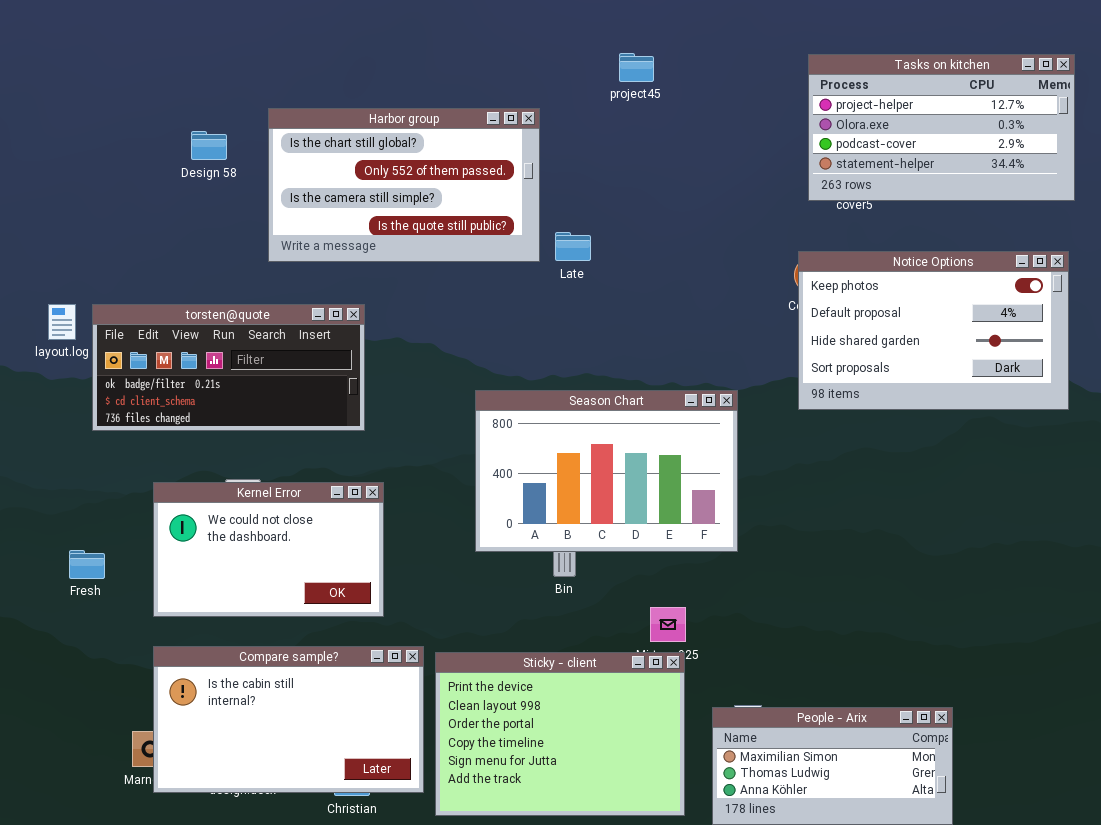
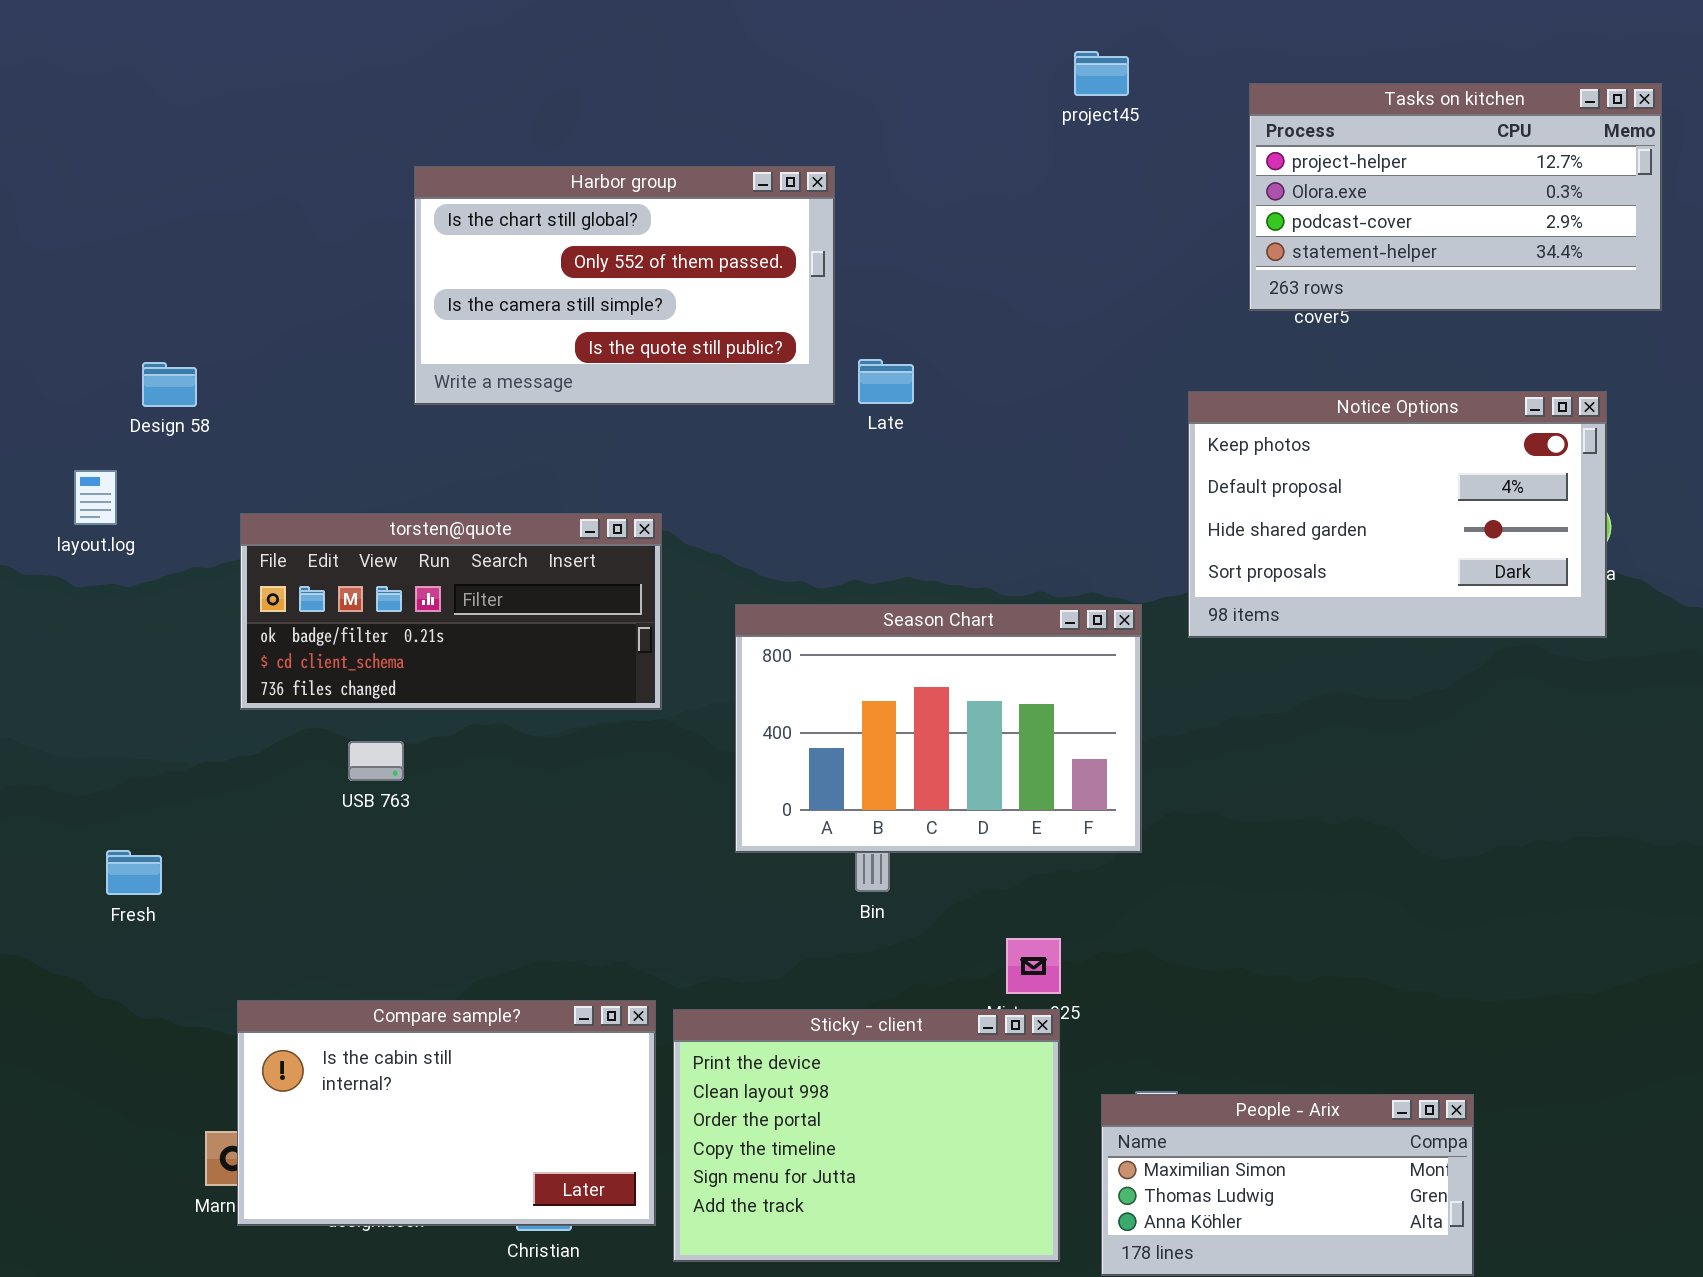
project45: [619,53,654,82] -> [1074,51,1129,96], moved
Design 58: [191,131,227,160] -> [142,362,197,407], moved
Notice Options: [798,251,1069,410] -> [1188,391,1607,638], moved
torsten@quote: [92,304,365,431] -> [240,513,662,710], moved
Kernel Error: [153,482,384,617] -> none, closed

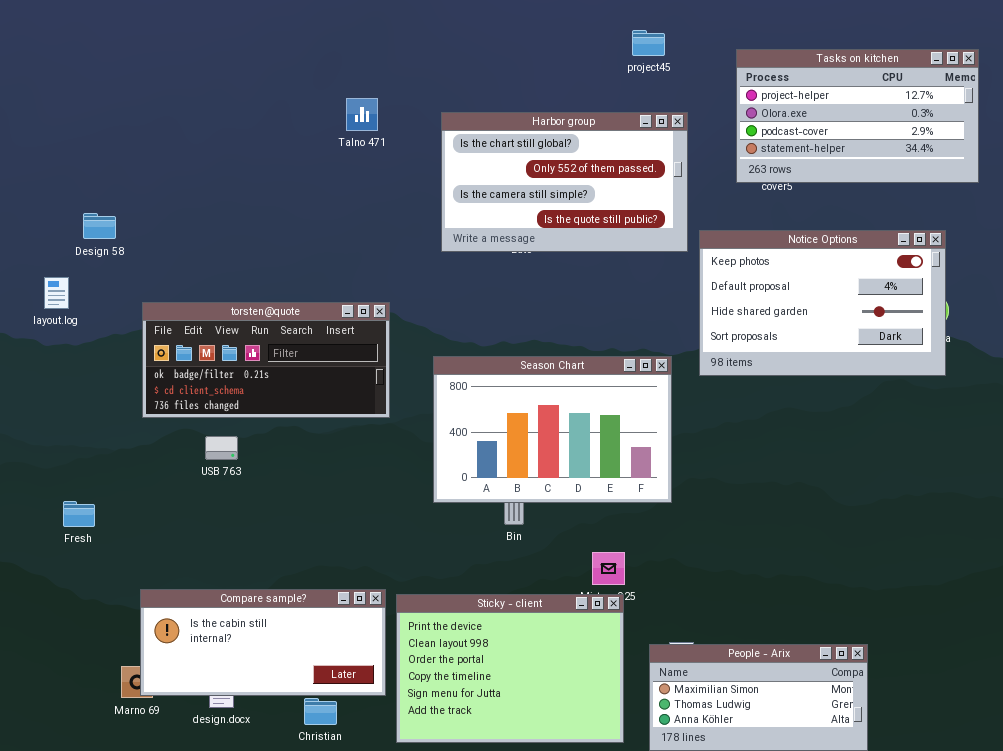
Harbor group: [414,166,835,405] -> [441,112,688,252], moved
Compare sample?: [237,1000,656,1226] -> [140,589,386,696], resized

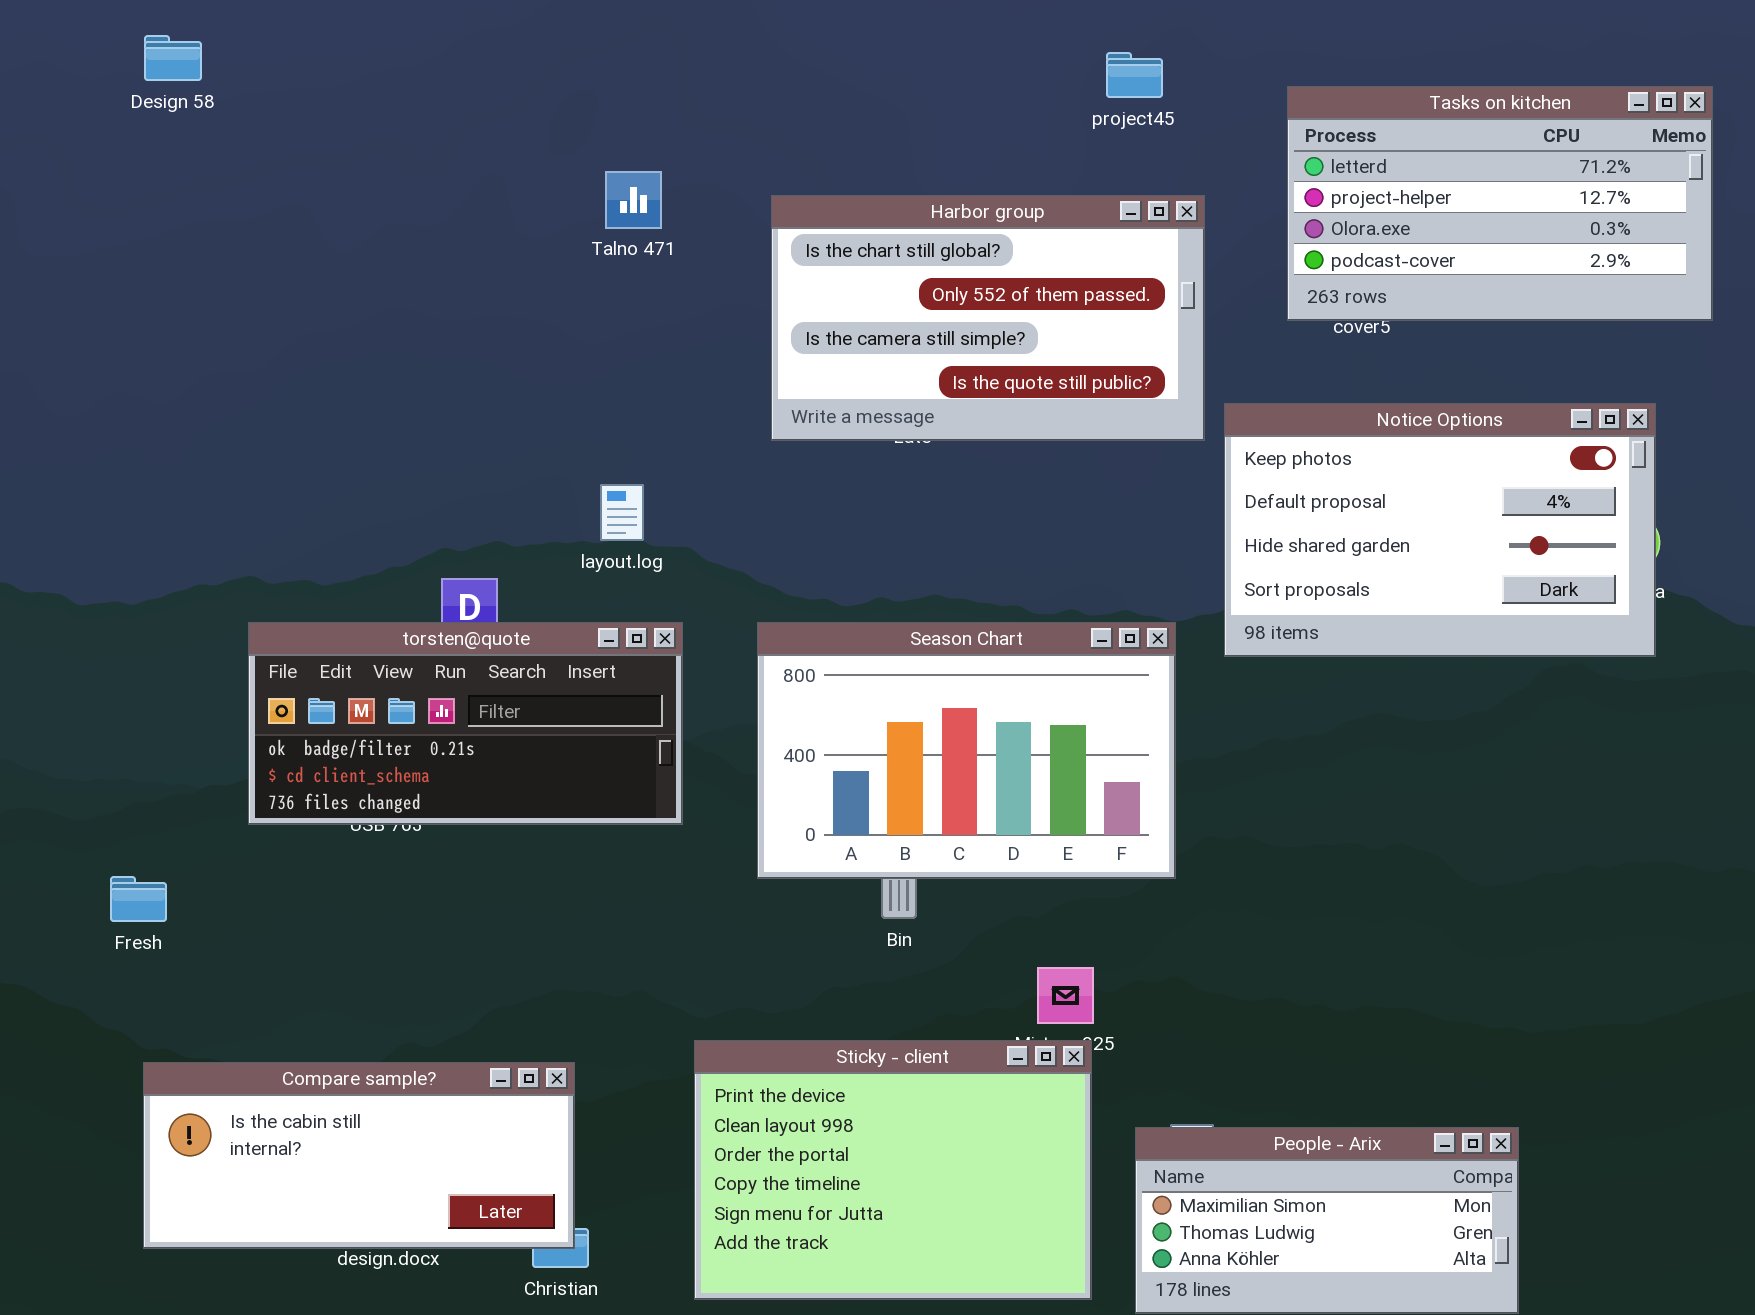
Tasks on kitchen: [736,49,979,183] -> [1287,86,1713,321], scrolled up 1 row
Design 58: [83,213,116,239] -> [144,35,202,81], moved
layout.log: [44,277,69,309] -> [600,484,644,541], moved
torsten@quote: [142,302,390,418] -> [248,622,683,825], moved
Compare sample?: [140,589,386,696] -> [143,1062,575,1249], moved

